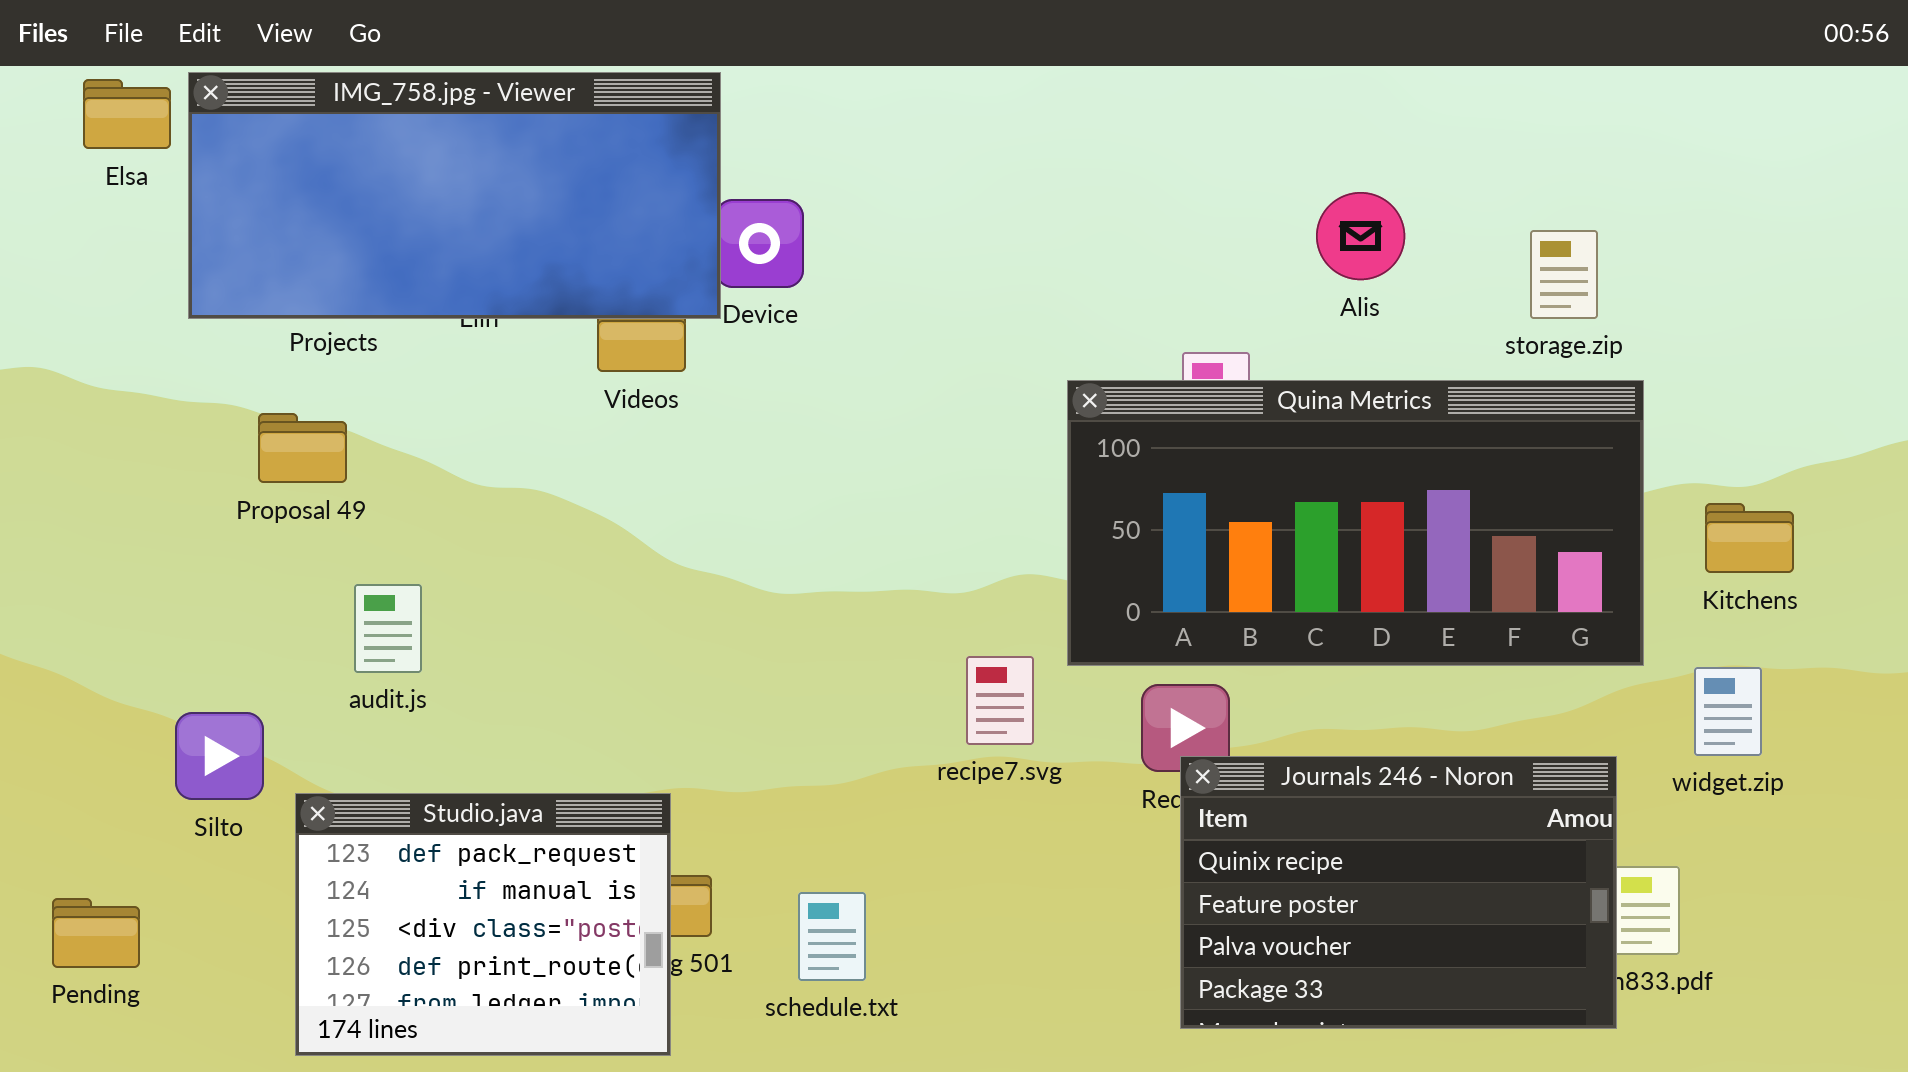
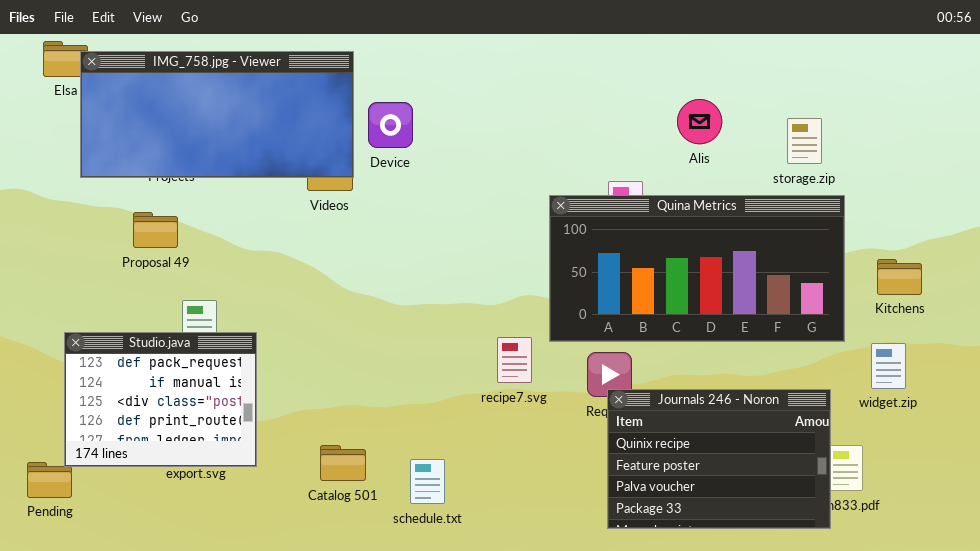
IMG_758.jpg - Viewer: [188,72,721,319] -> [80,51,354,178], moved
Studio.java: [295,793,671,1056] -> [64,332,257,467], moved

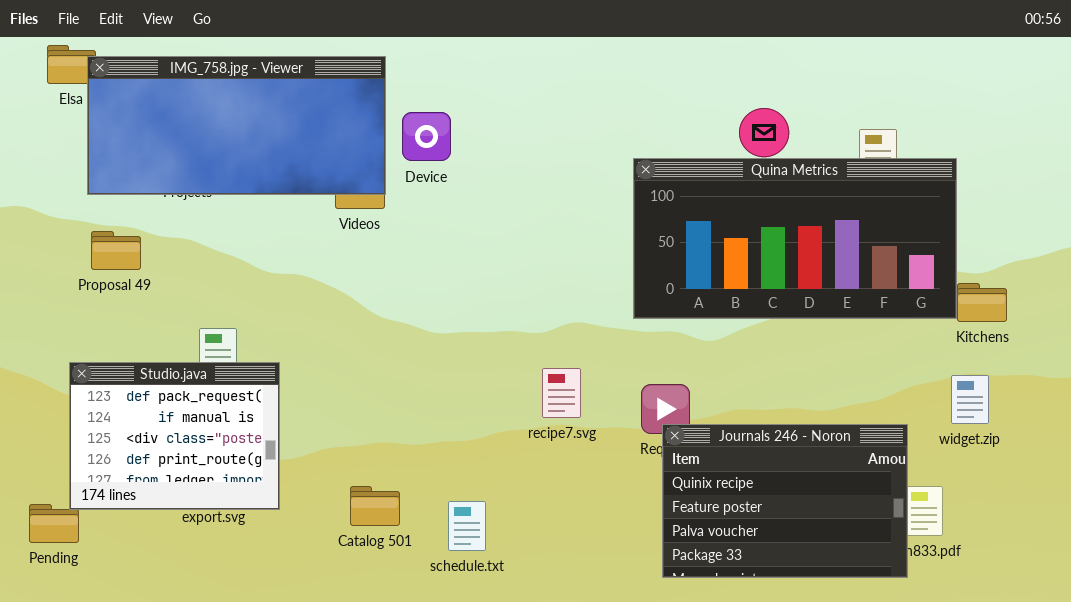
Quina Metrics: [549,195,845,342] -> [633,158,957,319], moved
Proposal 49: [133,212,178,248] -> [91,231,141,270], moved

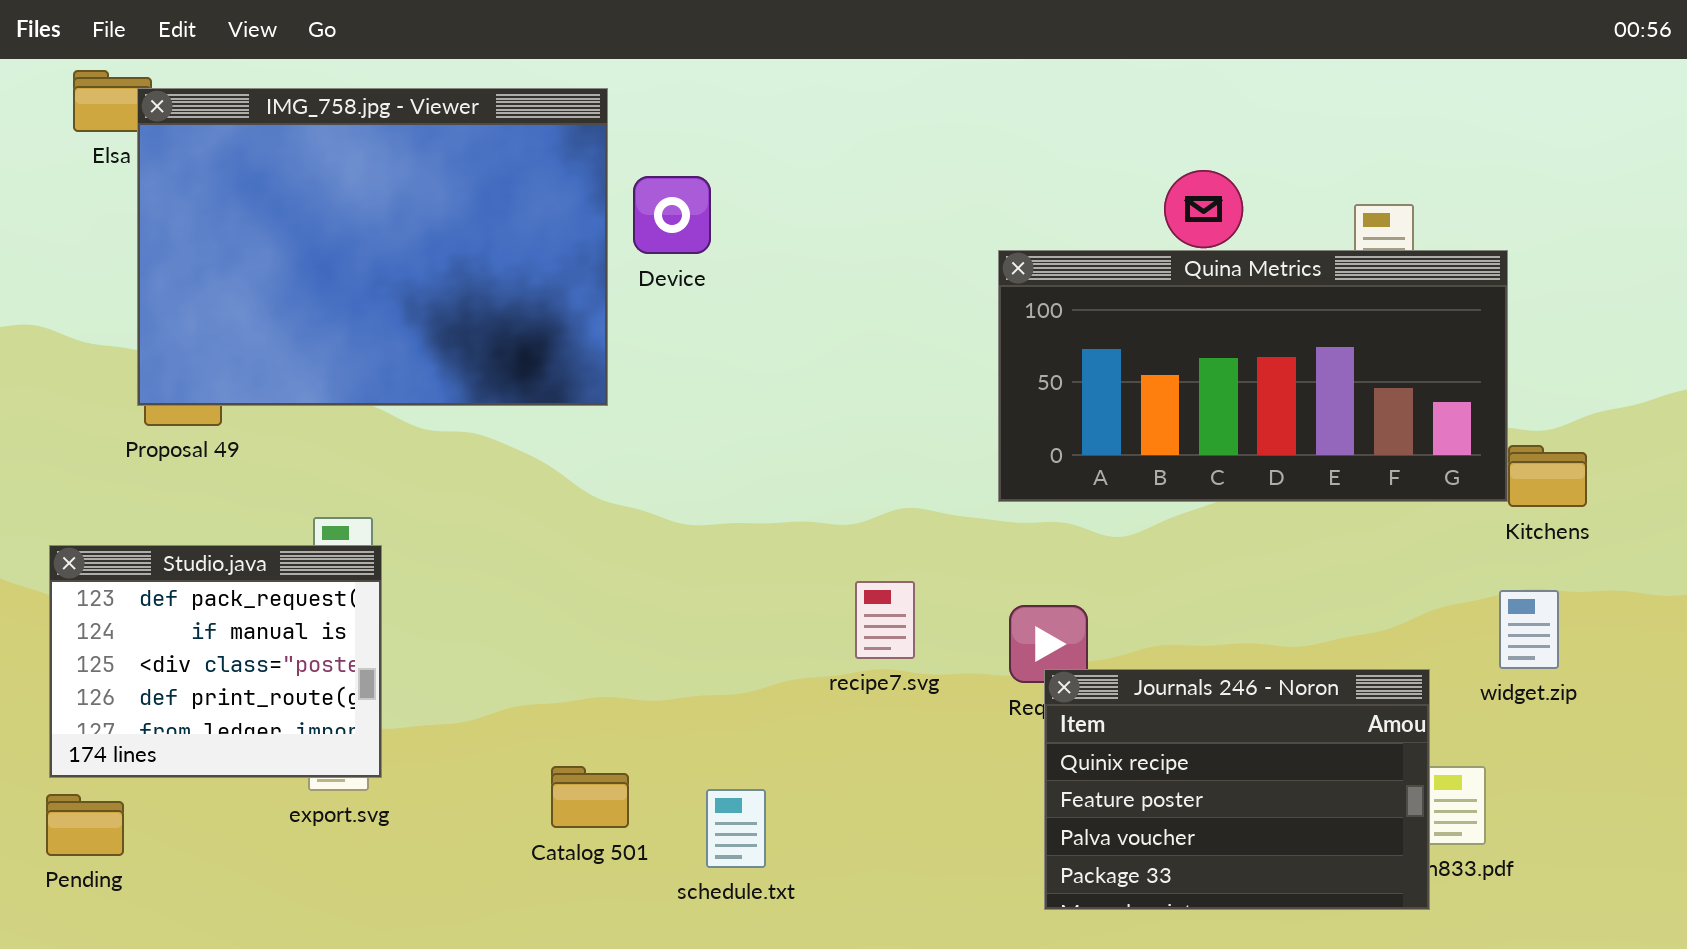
IMG_758.jpg - Viewer: [87,56,386,195] -> [137,88,608,406], resized
Studio.java: [69,362,280,510] -> [49,545,382,778], moved

